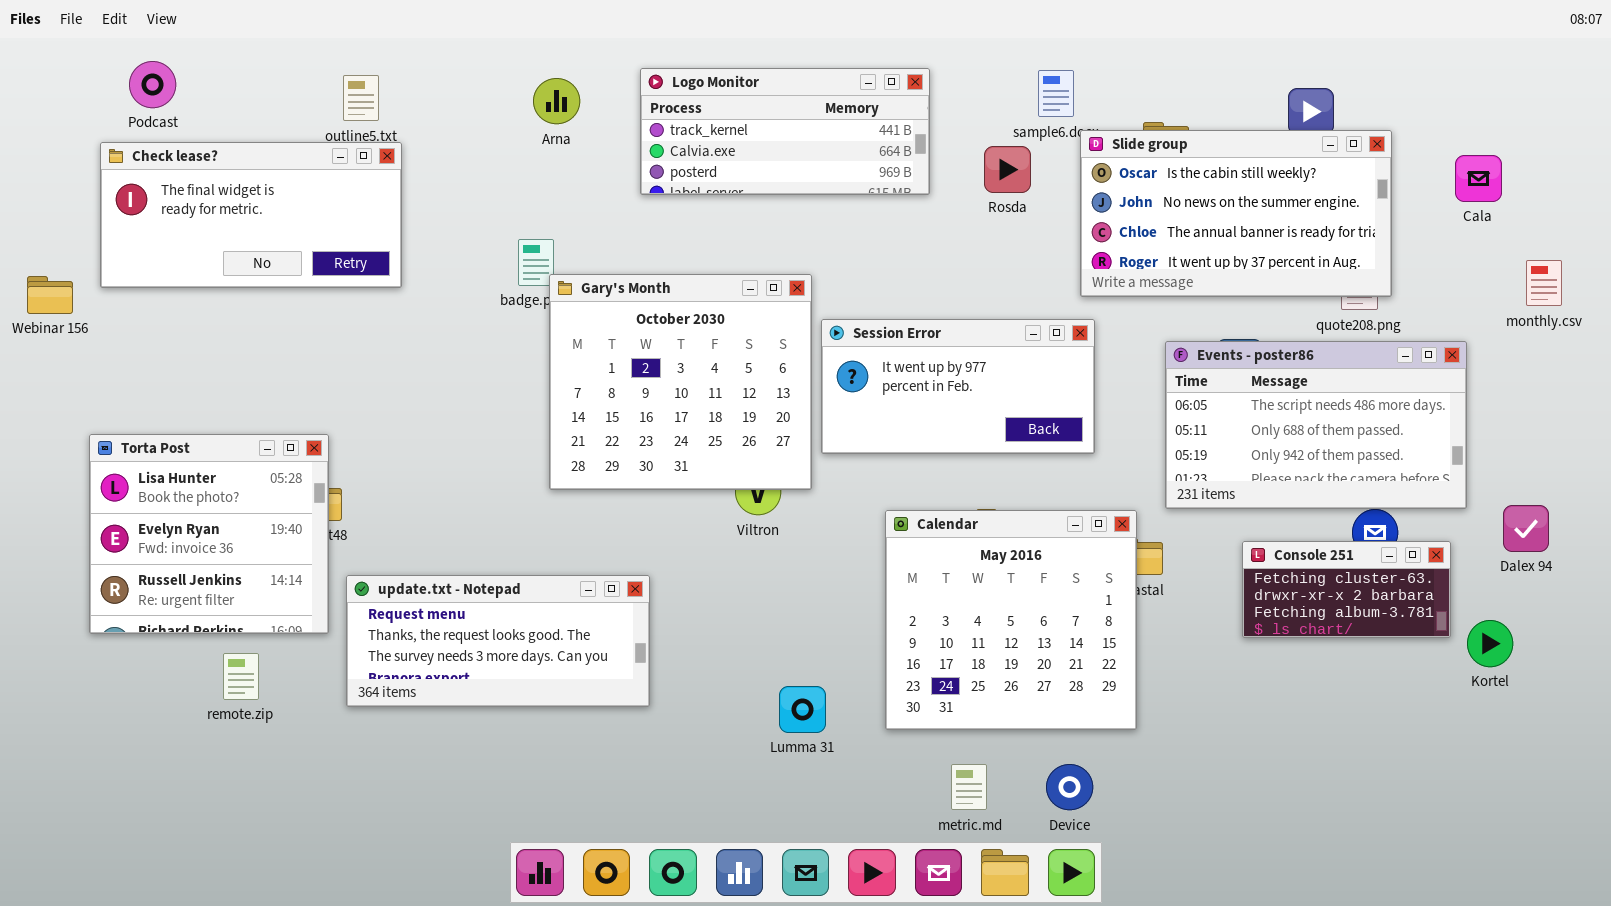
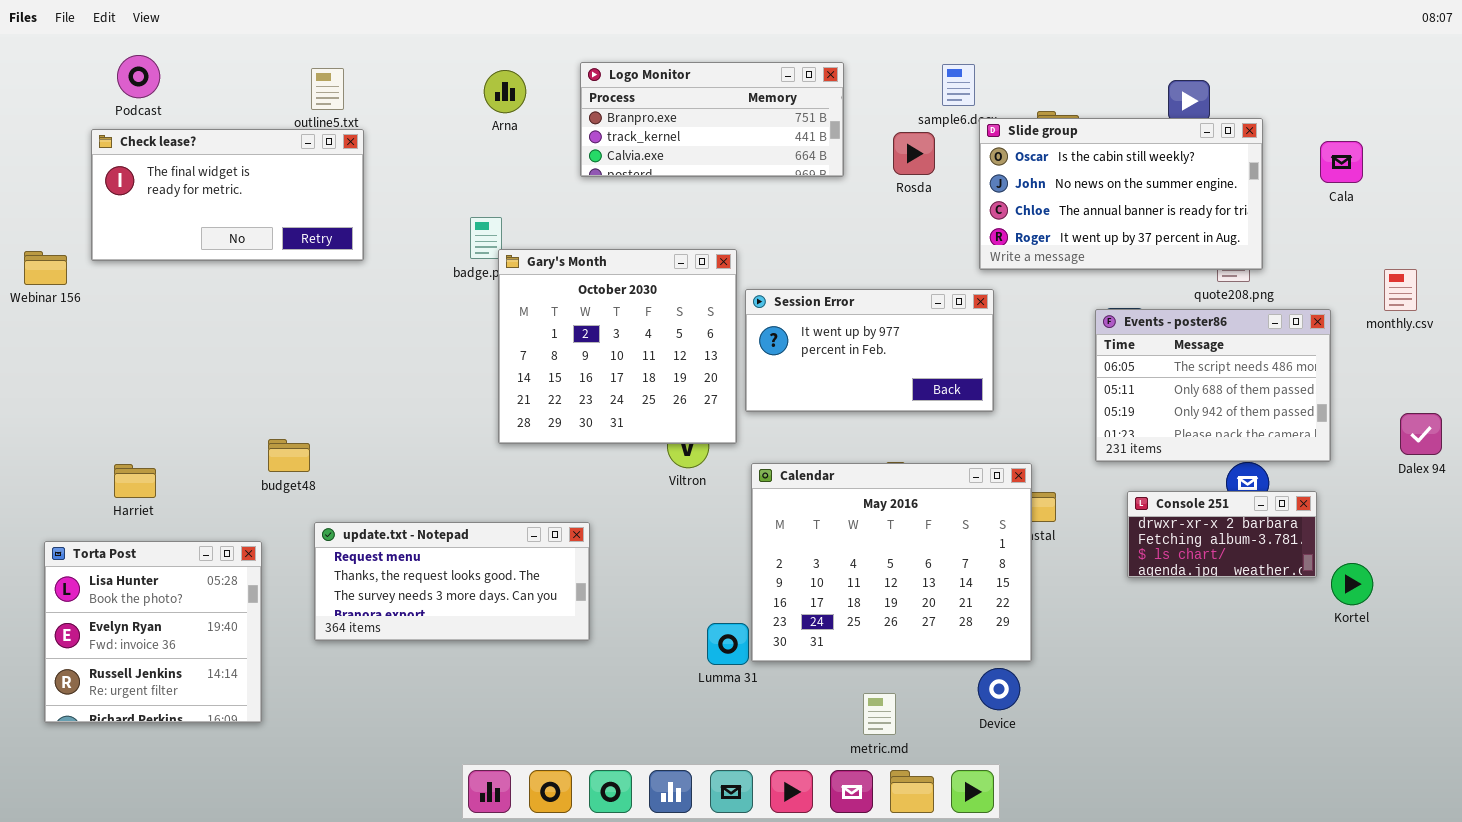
Logo Monitor: [640,68,930,195] -> [580,62,844,177], scrolled up 1 row
monthly.csv: [1526,260,1562,306] -> [1384,269,1417,311], moved
Events - poster86: [1165,341,1467,509] -> [1095,309,1331,462], resized
Torta Post: [89,434,329,634] -> [44,541,262,723], moved
Dalex 94: [1503,505,1549,552] -> [1400,413,1442,455], moved
Calendar: [885,510,1137,730] -> [751,463,1032,662], resized
Console 251: [1242,541,1451,638] -> [1127,491,1317,578], scrolled down 1 row
Device: [1046,764,1093,810] -> [978,668,1020,710], moved

